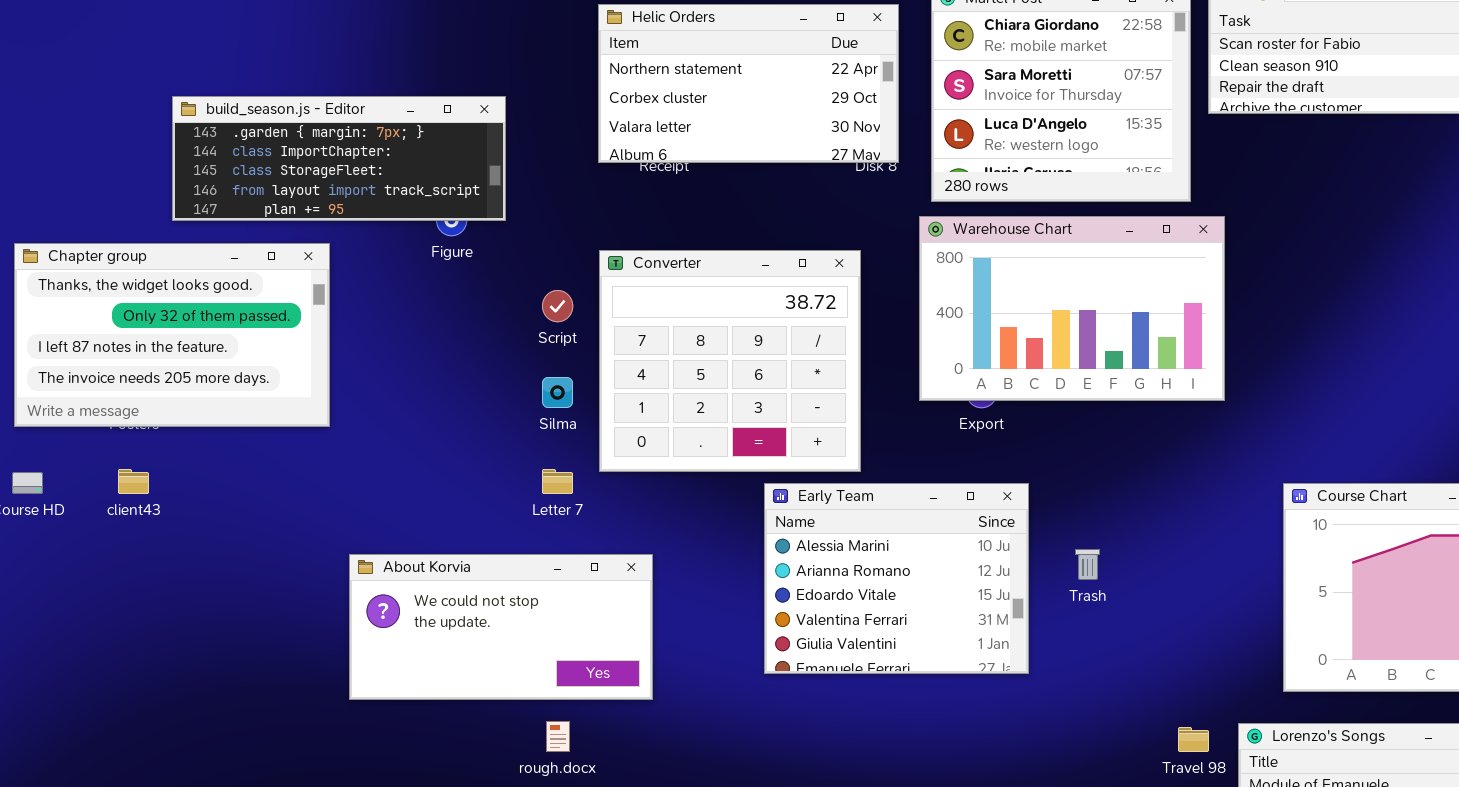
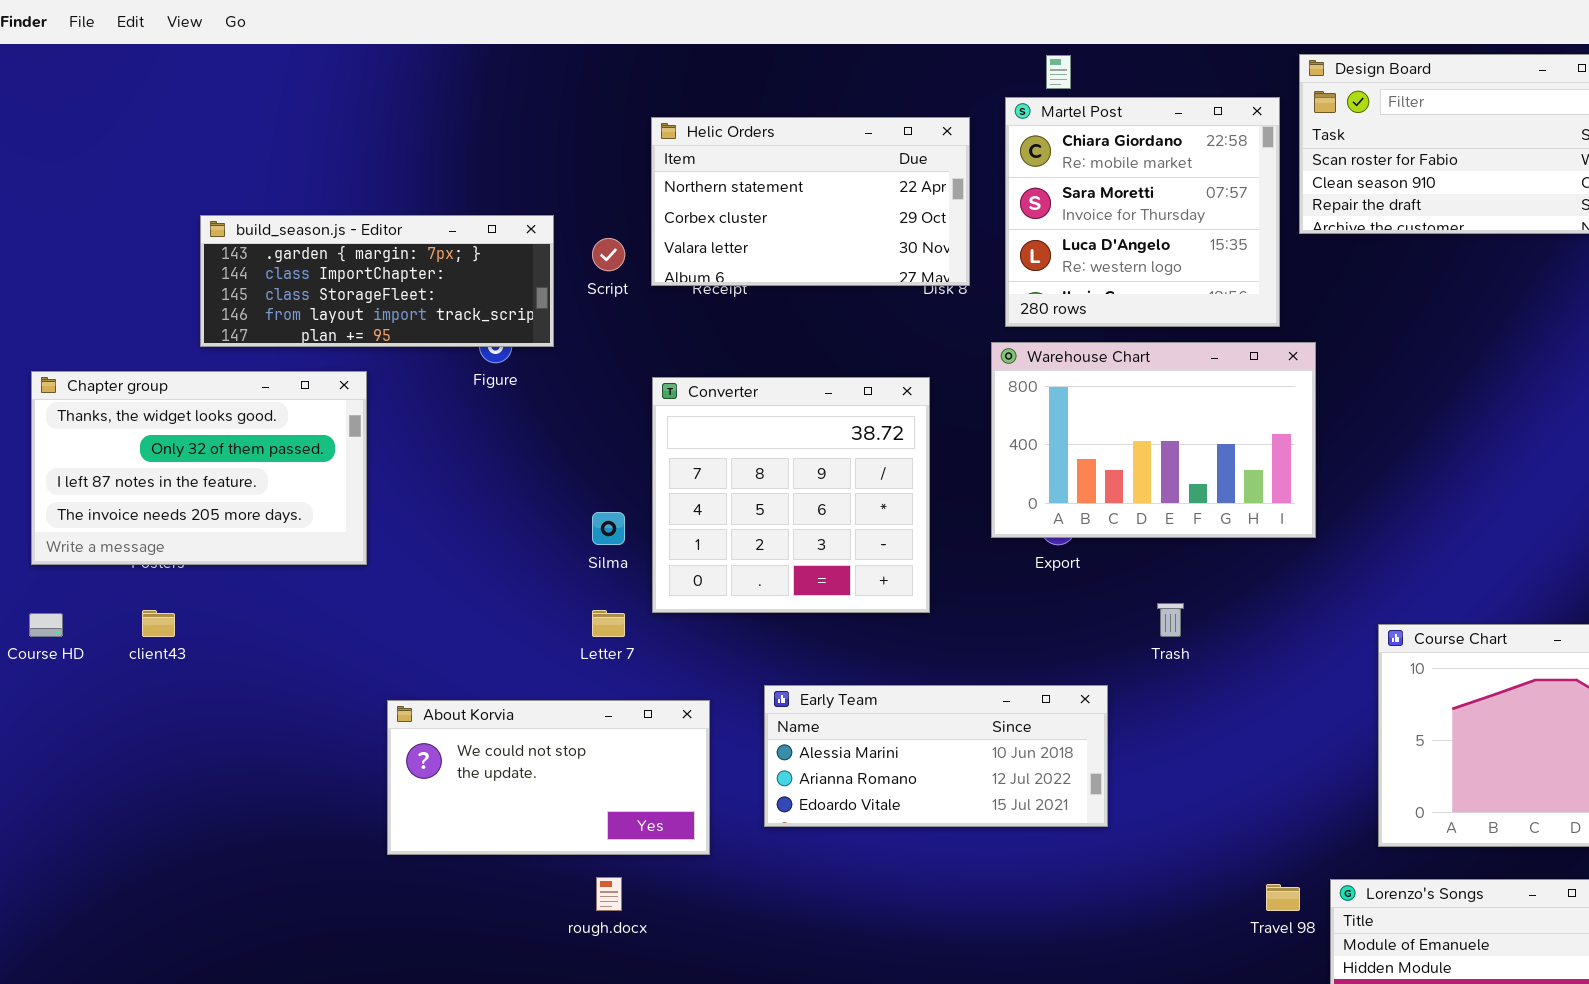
Script: [542,290,573,322] -> [592,238,625,271], moved
Early Team: [764,483,1029,674] -> [764,685,1108,827], resized
Trash: [1075,549,1100,580] -> [1157,603,1184,637], moved

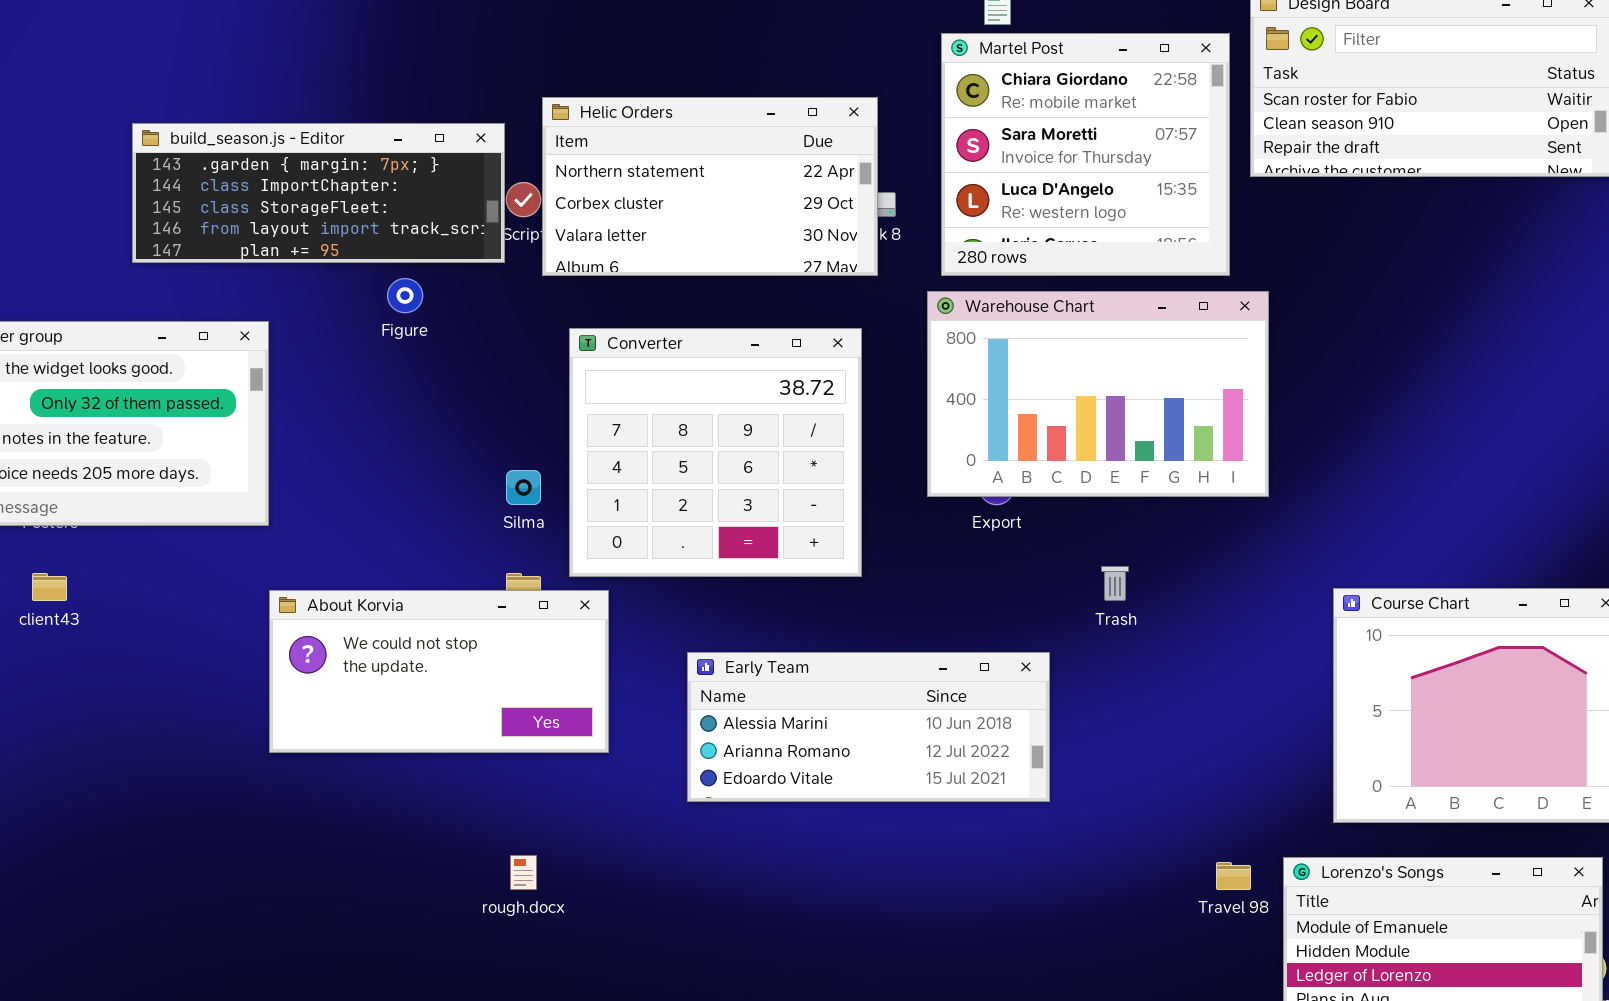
Helic Orders: [651,117,970,286] -> [542,97,878,276], moved
build_season.js - Editor: [200,215,554,347] -> [132,123,505,263], moved
About Korvia: [387,700,710,855] -> [269,590,609,753], moved

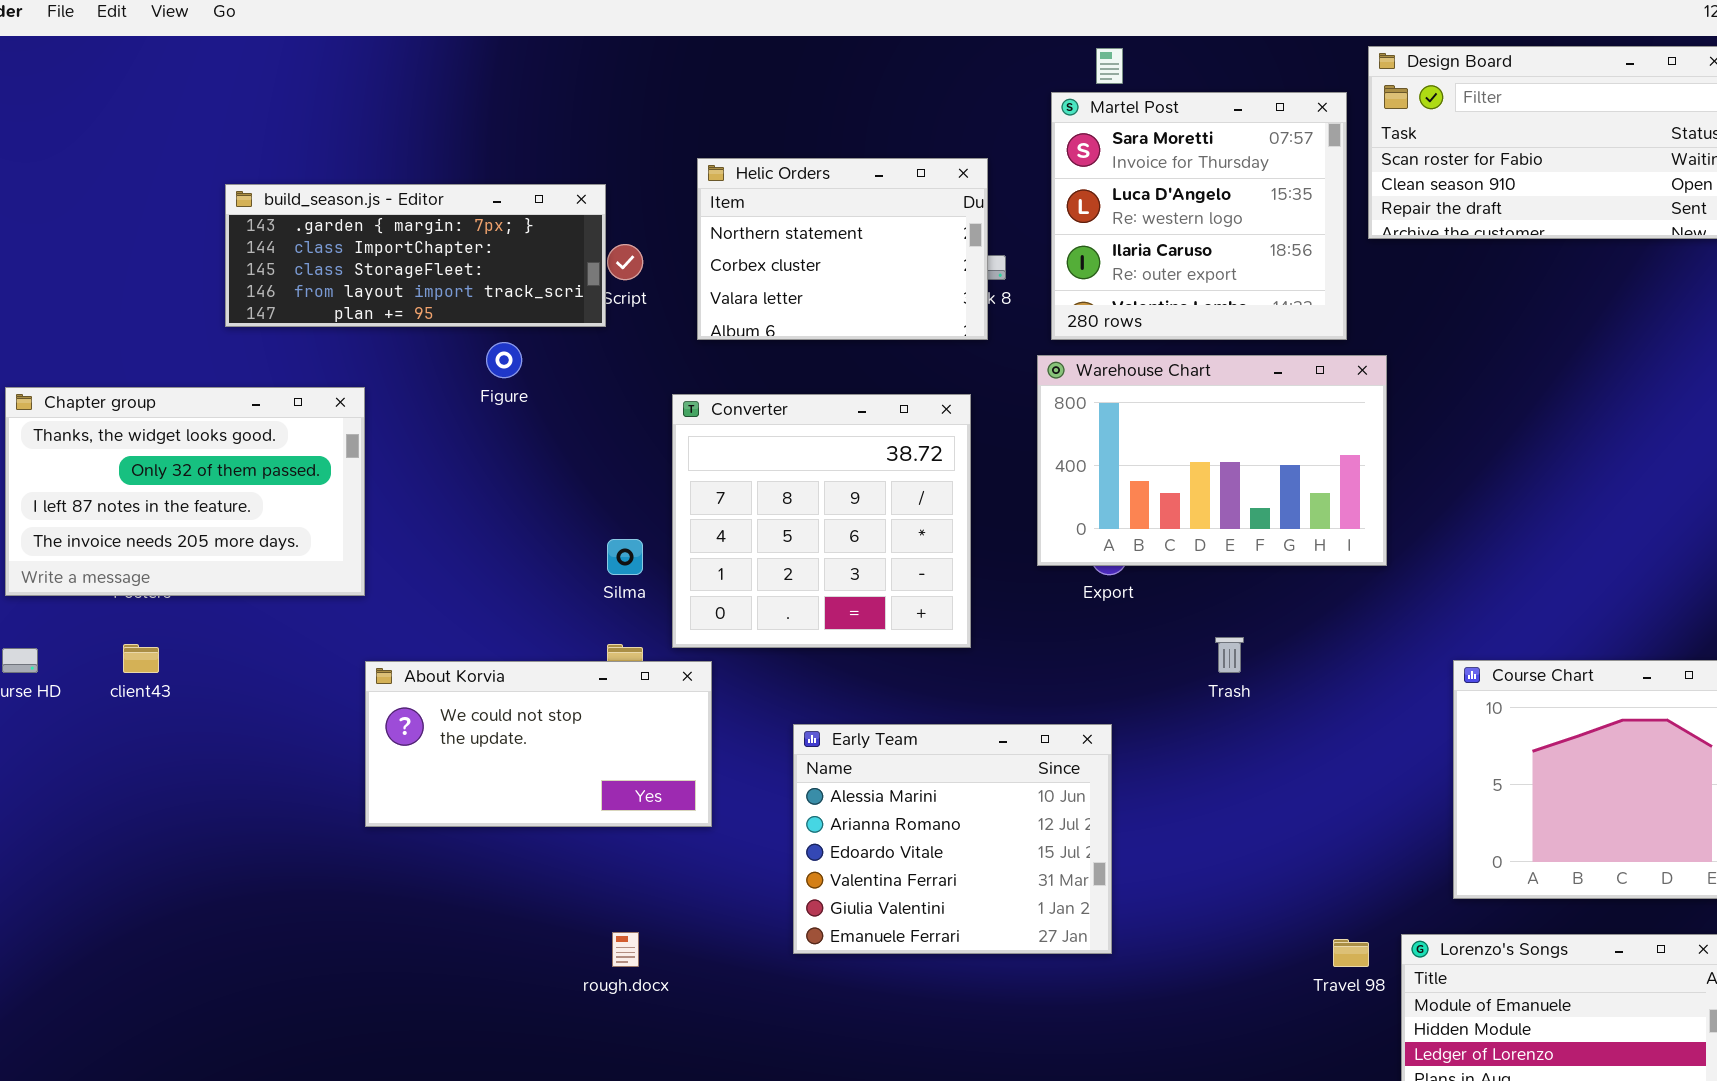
Martel Post: [941,33,1230,276] -> [1051,92,1347,340], scrolled down 1 row
Helic Orders: [542,97,878,276] -> [697,158,988,340], resized
Early Team: [687,652,1050,802] -> [793,724,1112,954], resized

